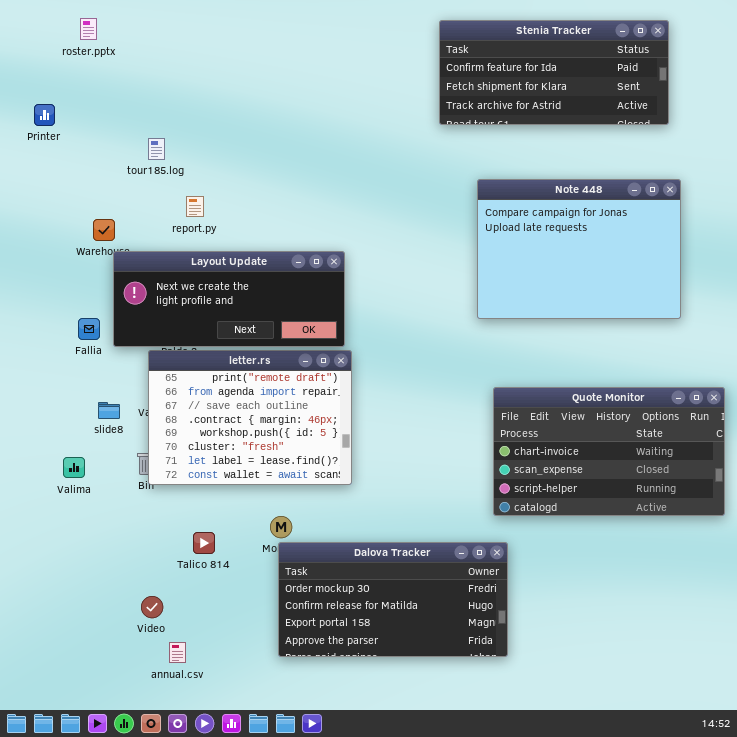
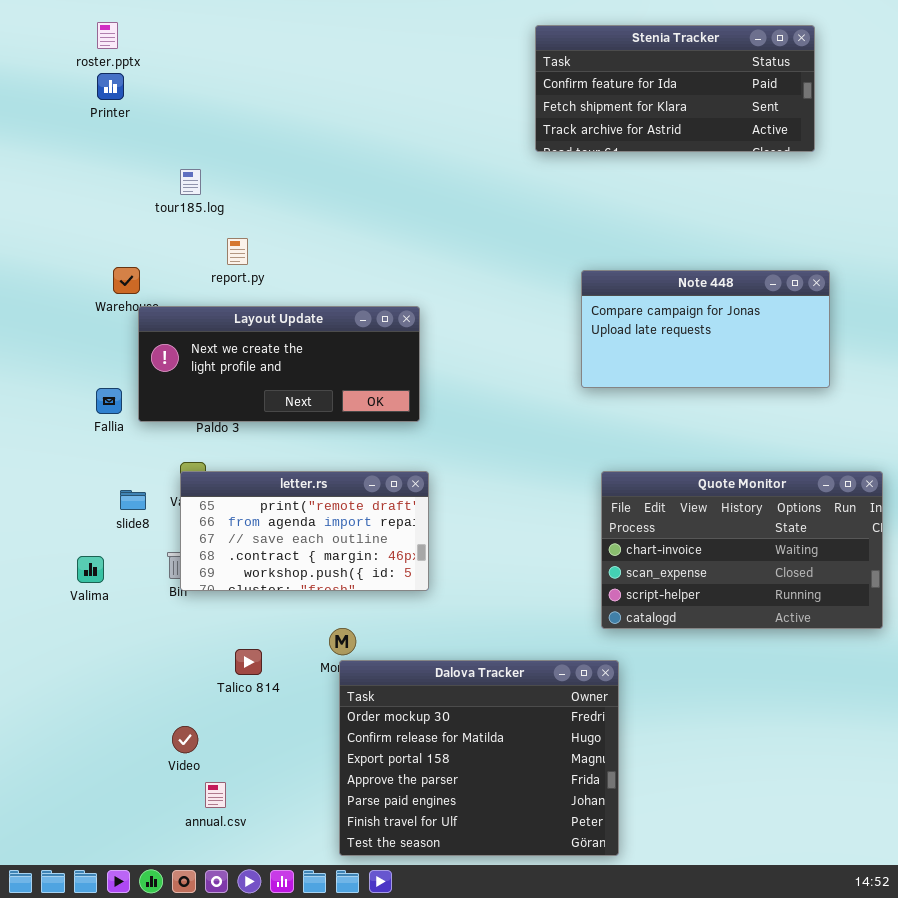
Printer: [34,104,55,126] -> [97,73,124,100], moved
Note 448: [477,179,681,319] -> [581,270,830,388], resized
letter.rs: [148,350,352,485] -> [180,471,429,591], resized
Dalova Tracker: [278,542,508,657] -> [339,660,619,856], resized

